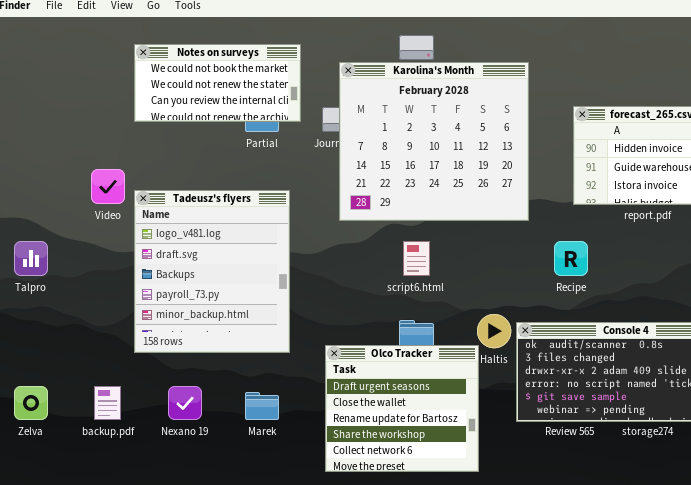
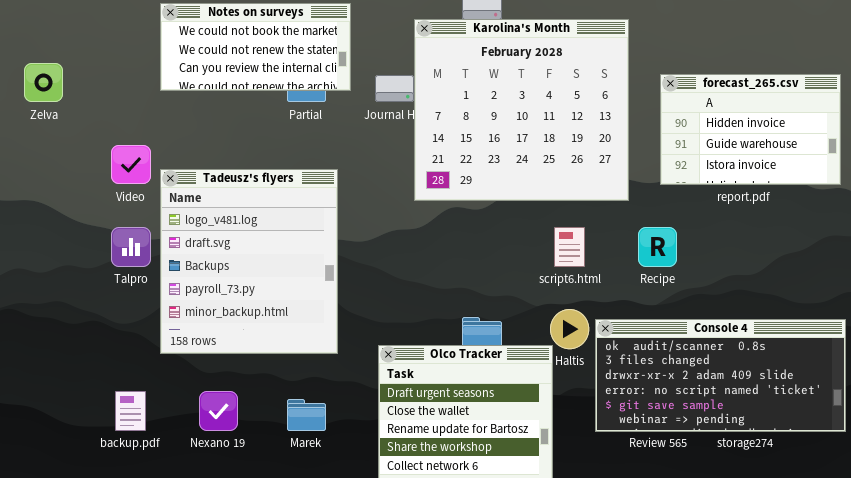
Karolina's Month: [339,62,529,221] -> [414,19,629,201], moved
Talpro: [14,241,48,276] -> [111,227,151,267], moved
script6.html: [403,241,430,276] -> [554,227,585,267], moved
Zelva: [14,386,48,420] -> [24,63,63,102], moved

